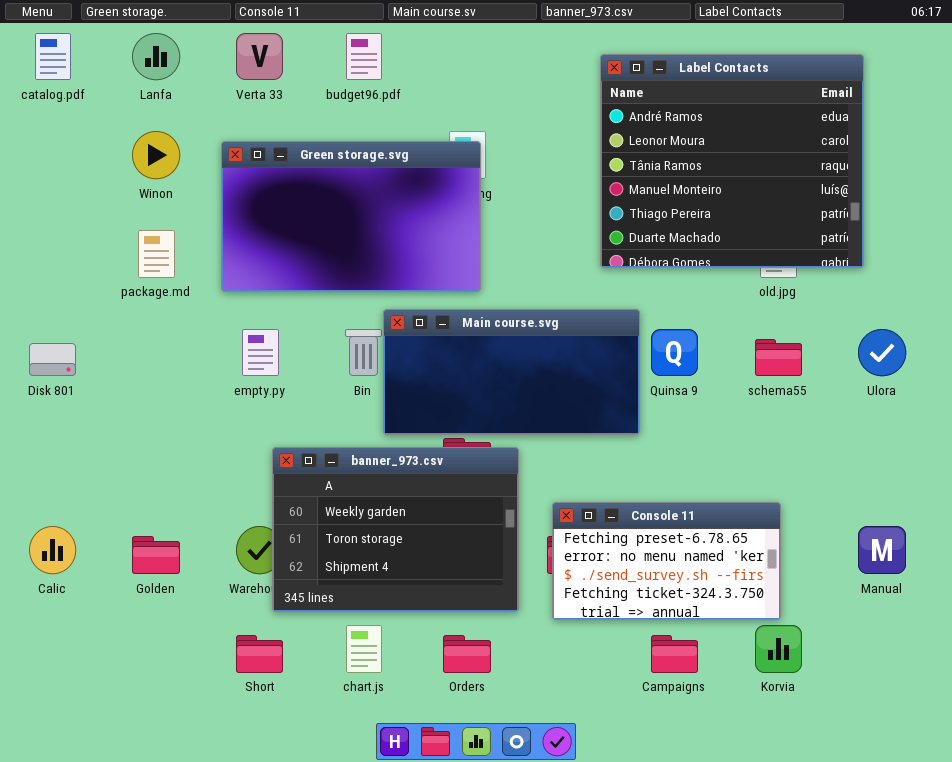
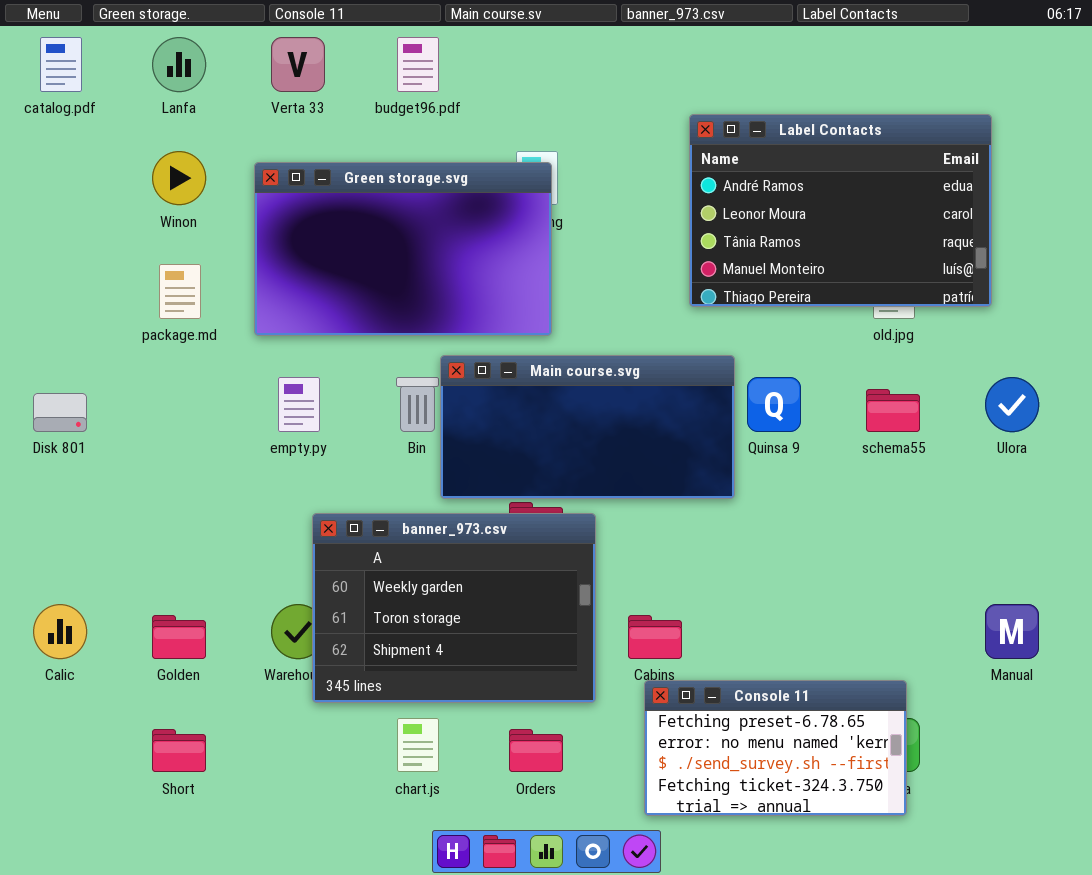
Label Contacts: [600,54,864,268] -> [689,114,992,307], resized
Console 11: [552,502,781,620] -> [644,680,907,816], moved
Short: [236,635,283,673] -> [152,729,206,772], moved

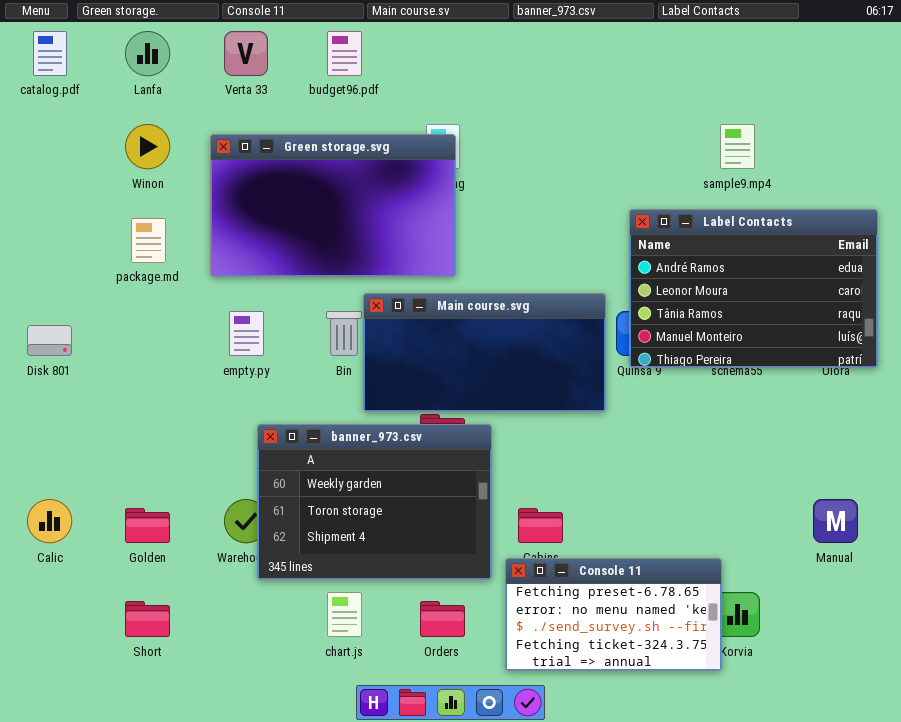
Label Contacts: [689,114,992,307] -> [629,209,878,368], moved
Console 11: [644,680,907,816] -> [505,558,722,671], moved

